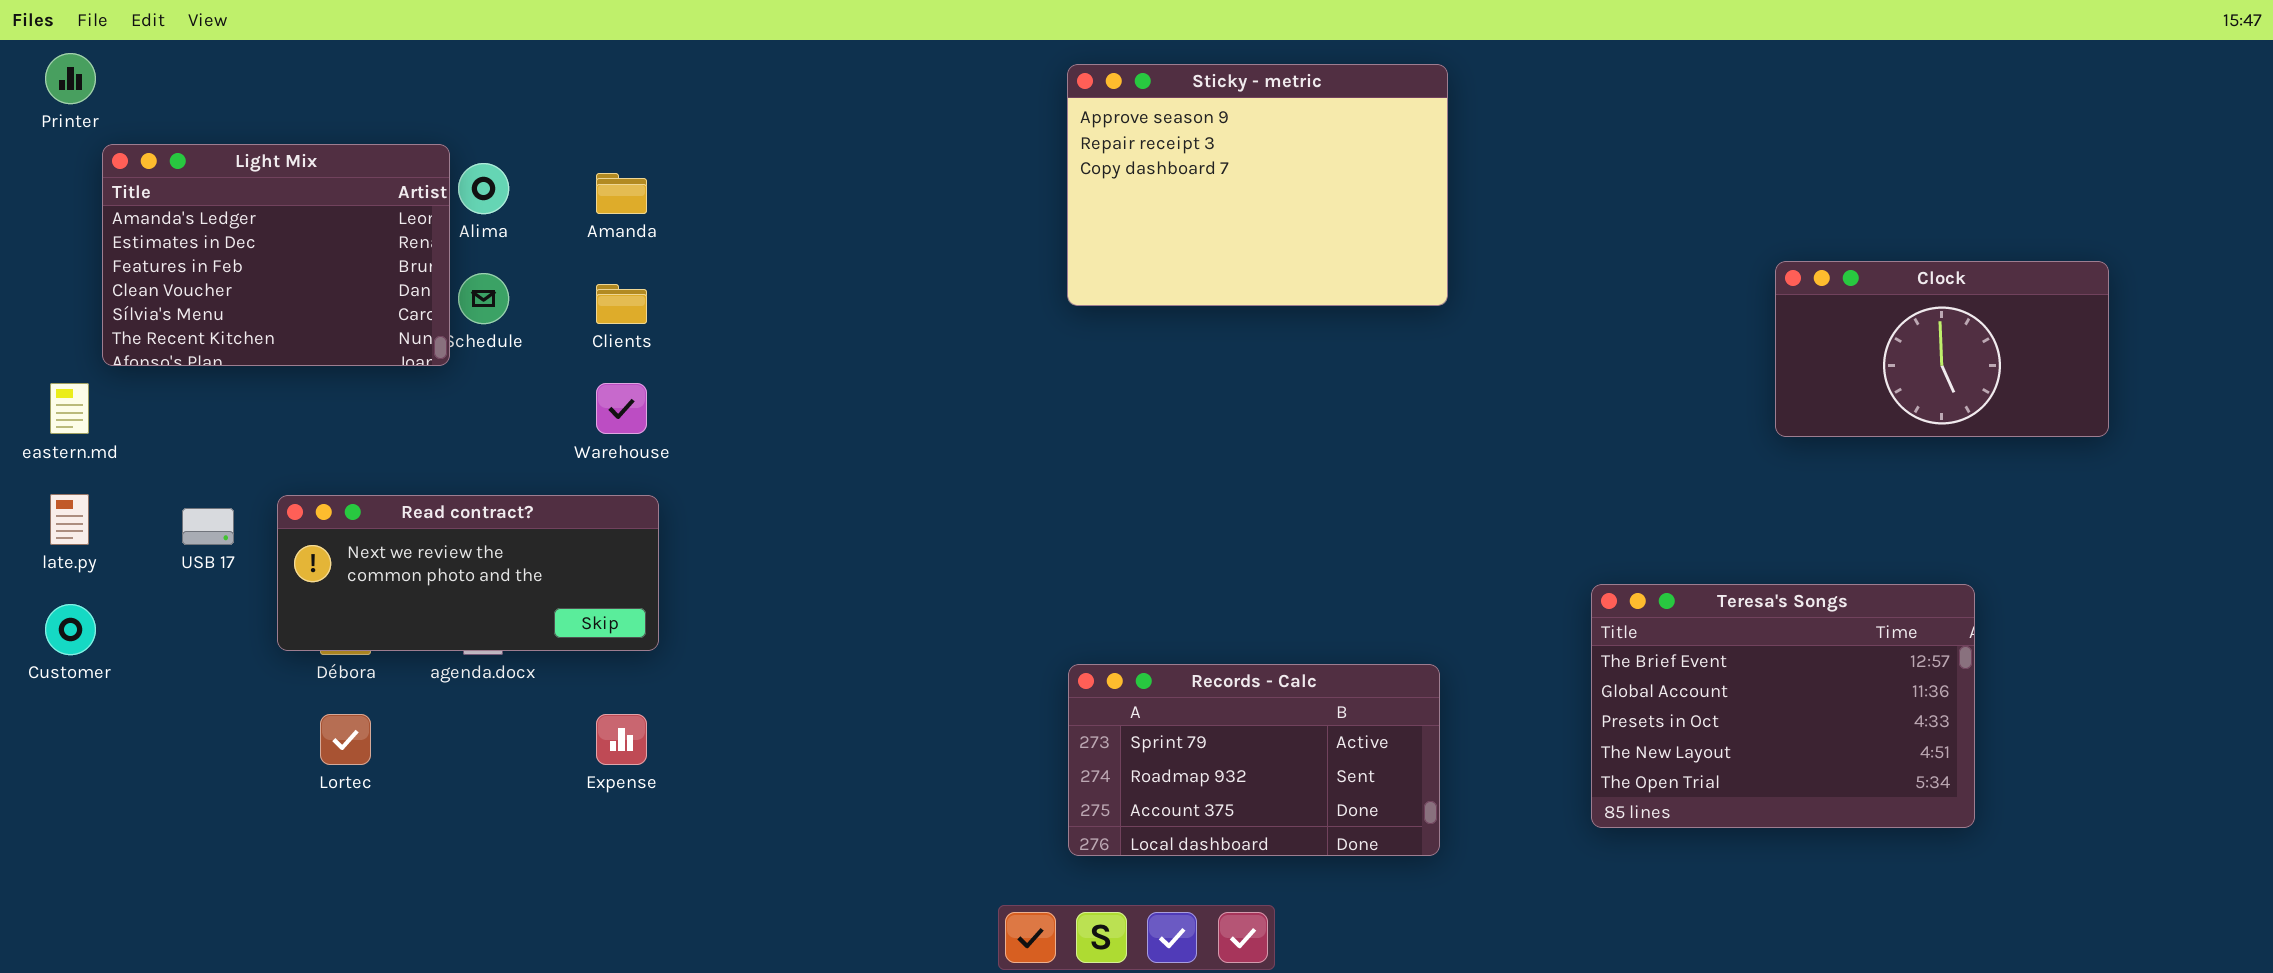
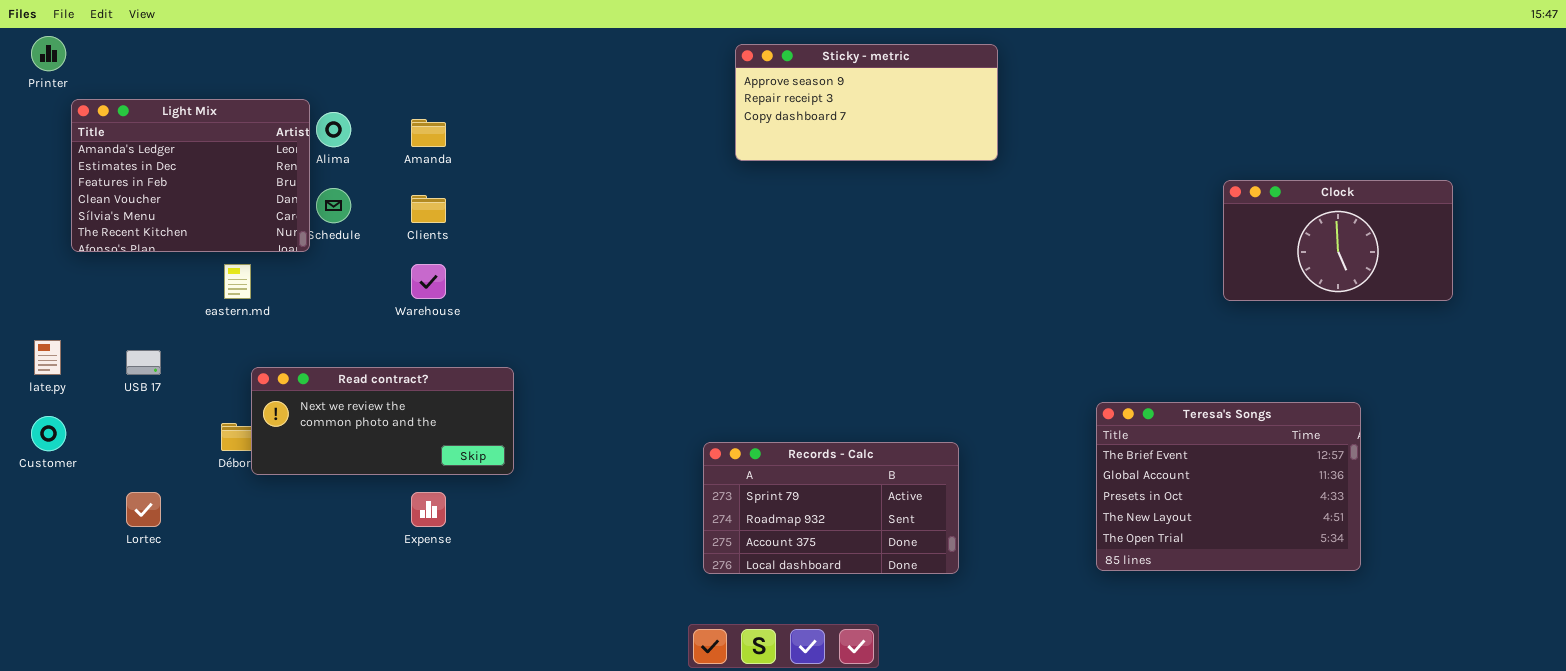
Sticky - metric: [1067,64,1448,306] -> [735,44,998,161], resized
eastern.md: [50,383,89,434] -> [224,264,251,299], moved
Read contract?: [277,495,659,651] -> [251,367,514,475], moved
Records - Calc: [1068,664,1440,856] -> [703,442,959,574], moved
Lortec: [320,714,371,765] -> [126,492,161,527], moved

